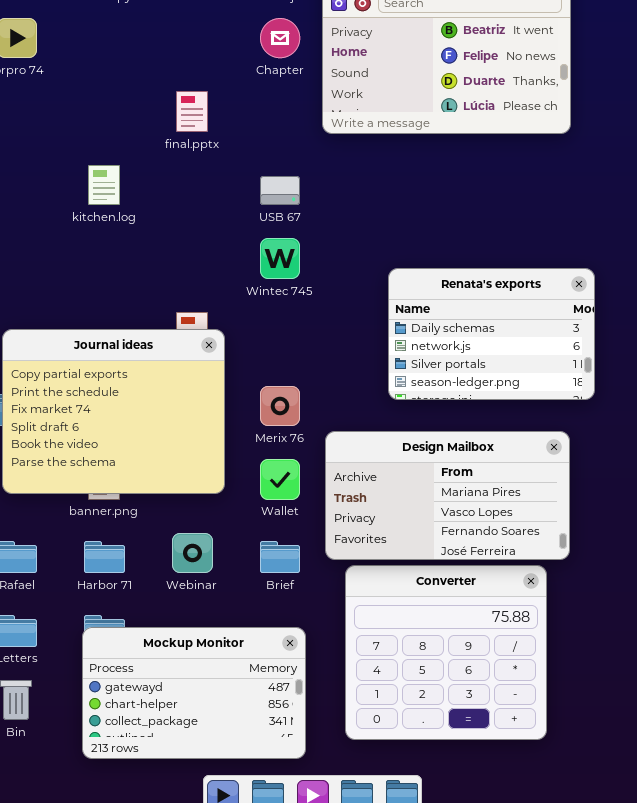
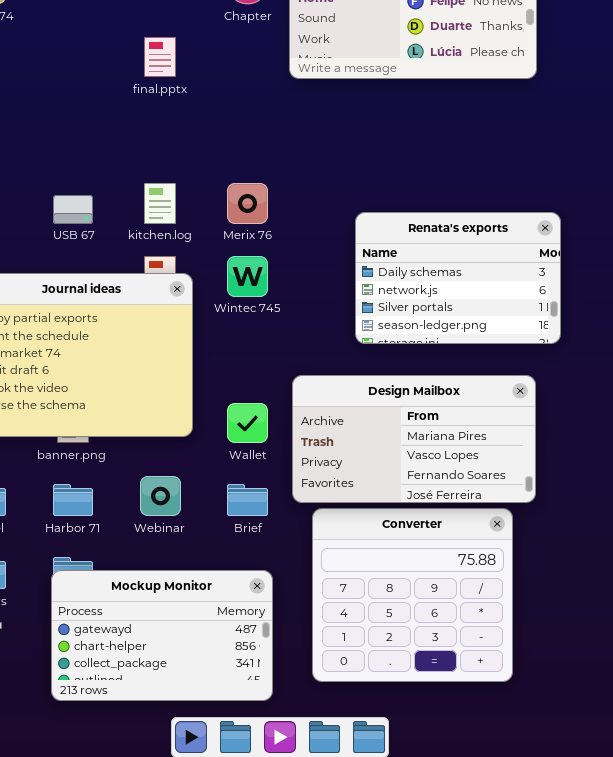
kitchen.log: [88,165,120,205] -> [144,183,176,224], moved
USB 67: [260,176,300,205] -> [53,195,93,224], moved
Wintec 745: [260,238,300,279] -> [227,256,268,297], moved
Merix 76: [260,386,300,426] -> [227,183,268,224], moved

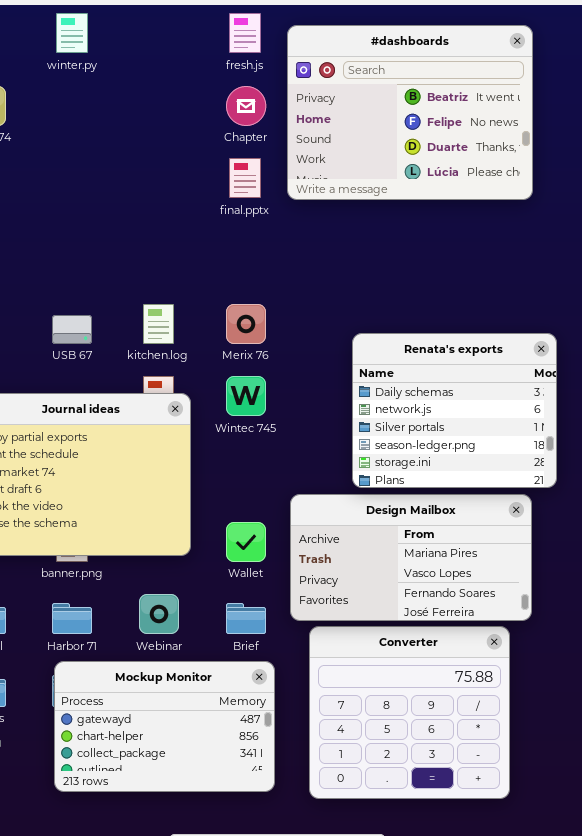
final.pptx: [144,37,176,77] -> [229,158,261,198], moved
Renata's exports: [355,212,561,344] -> [352,333,557,488], resized
Mockup Monitor: [51,570,273,701] -> [54,661,275,792], moved

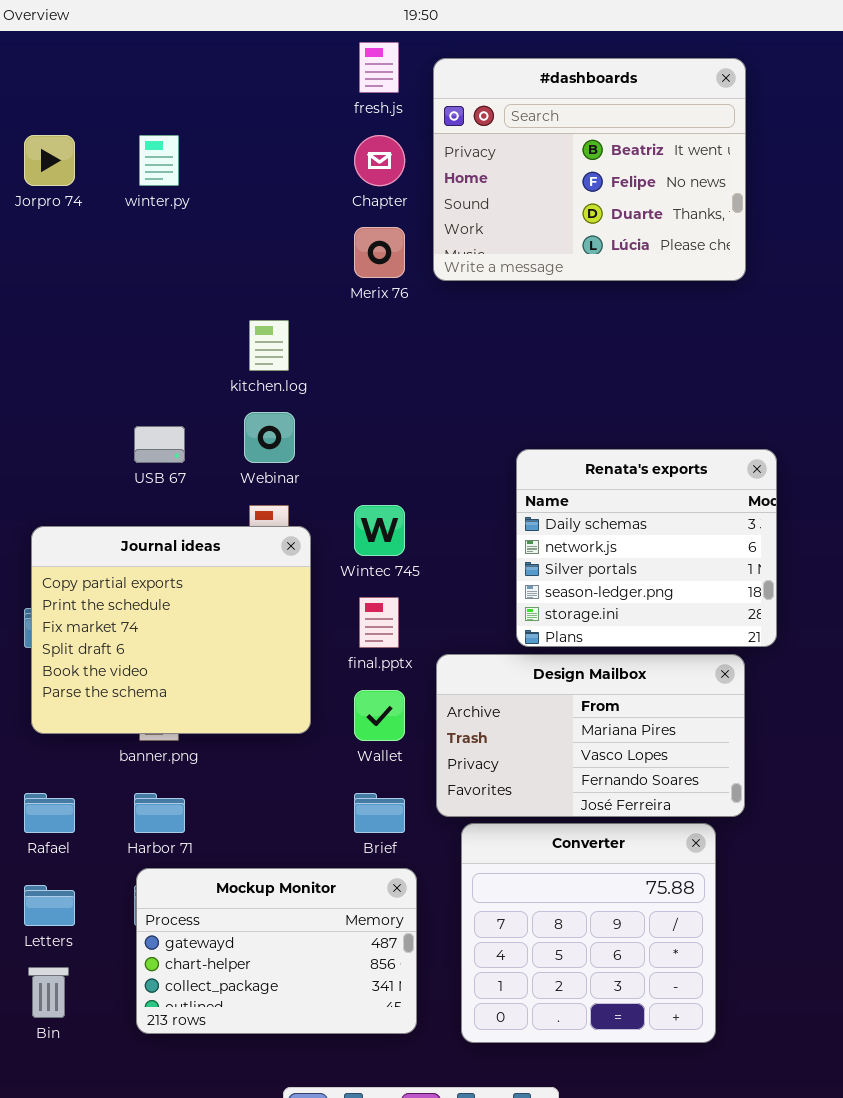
winter.py: [56,13,88,53] -> [139,135,179,186], moved
final.pptx: [229,158,261,198] -> [359,597,399,648], moved
kitchen.log: [143,304,174,344] -> [249,320,289,371], moved
Merix 76: [226,304,266,344] -> [354,227,405,278], moved
Webinar: [139,594,179,634] -> [244,412,295,463], moved

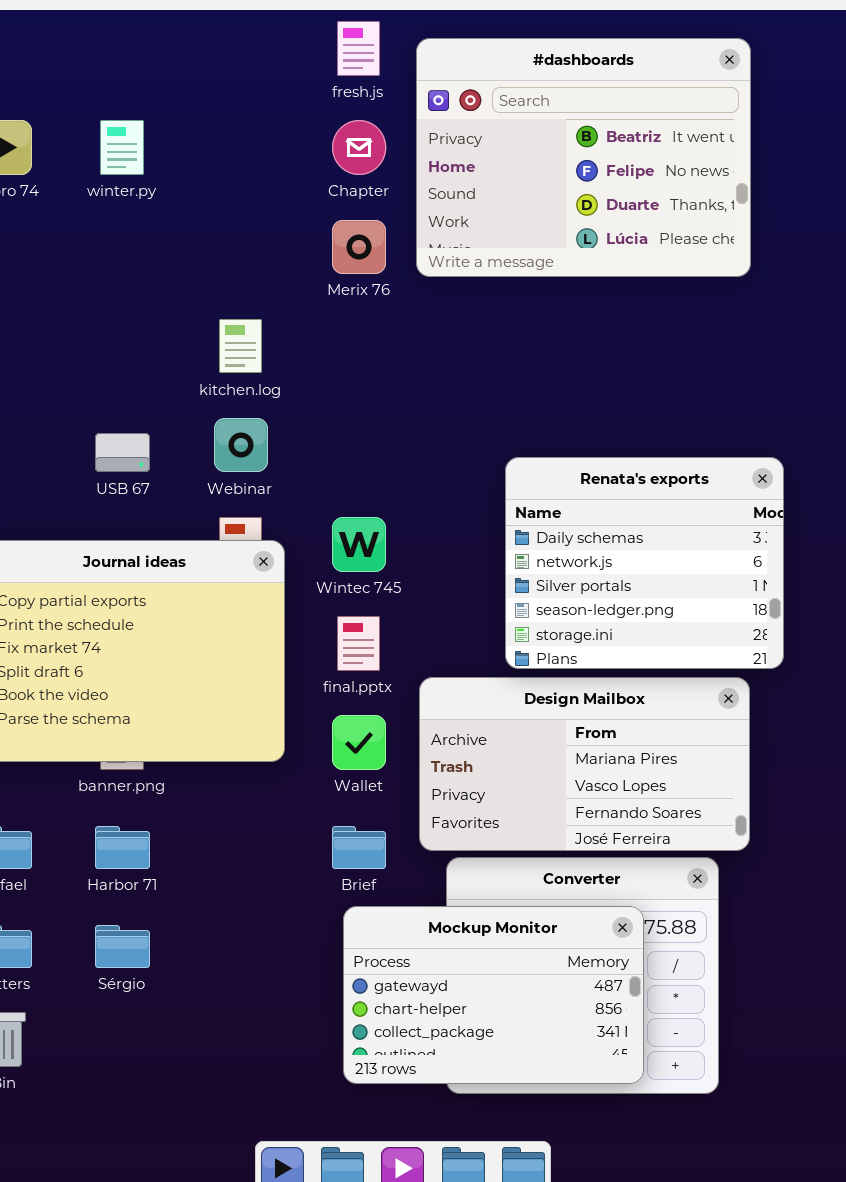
Mockup Monitor: [136,868,417,1034] -> [343,906,644,1084], moved

